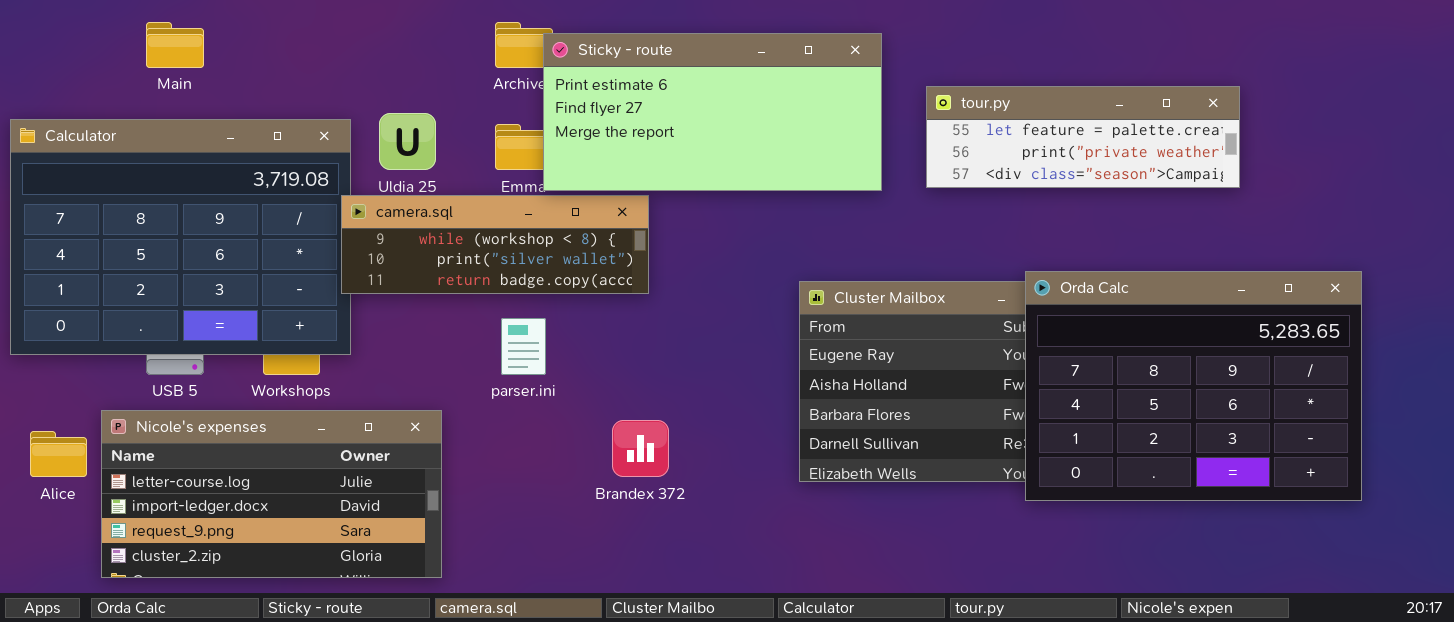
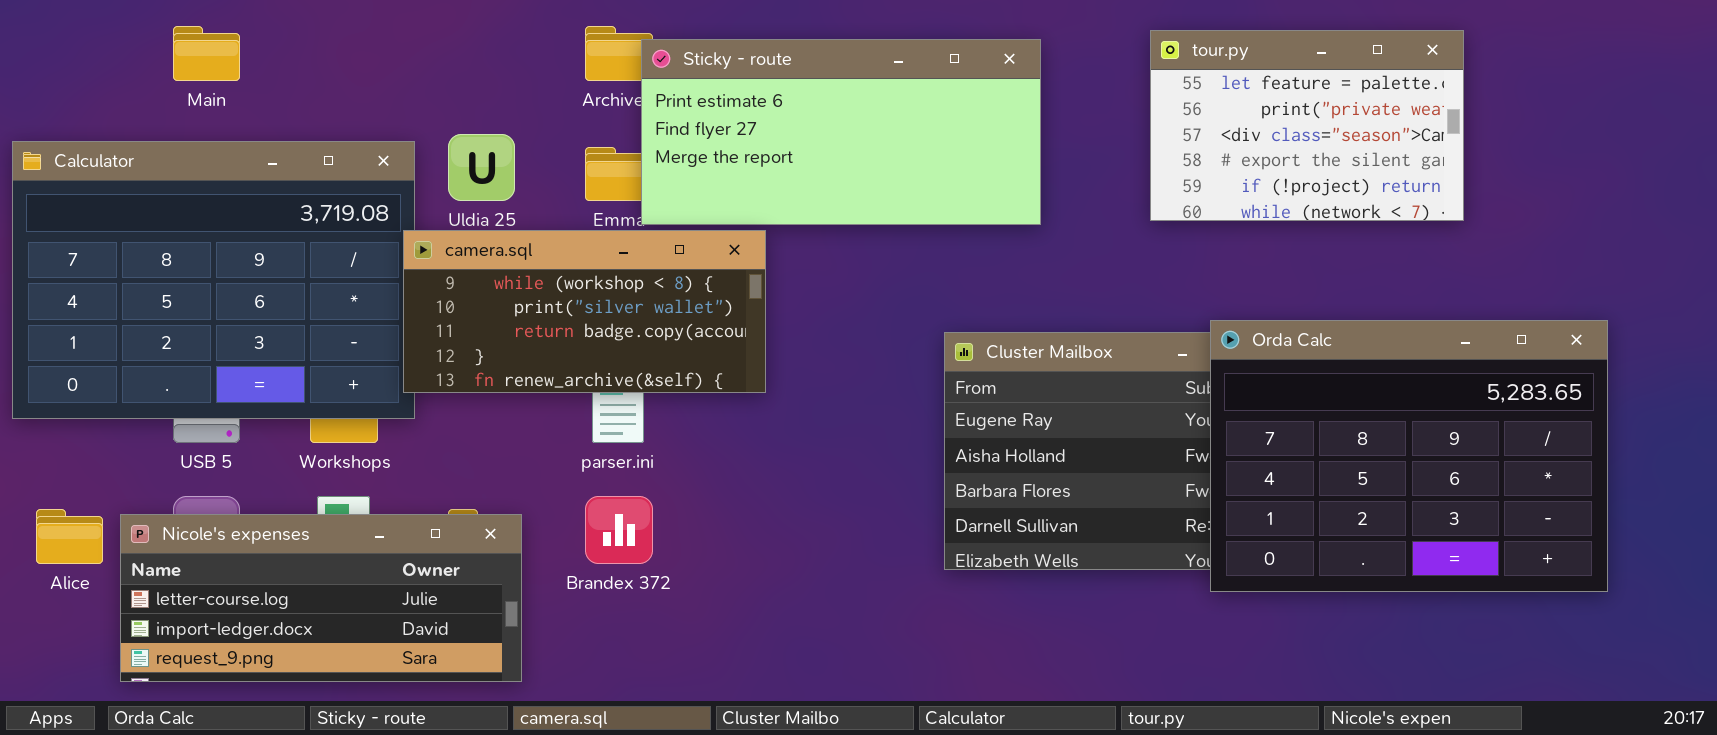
tour.py: [926,86,1240,188] -> [1150,30,1464,221], resized
camera.sql: [341,195,649,294] -> [403,230,766,393], resized
Nicole's expenses: [101,410,442,578] -> [120,514,522,682], resized
Brandex 372: [612,420,669,477] -> [585,496,653,564], moved

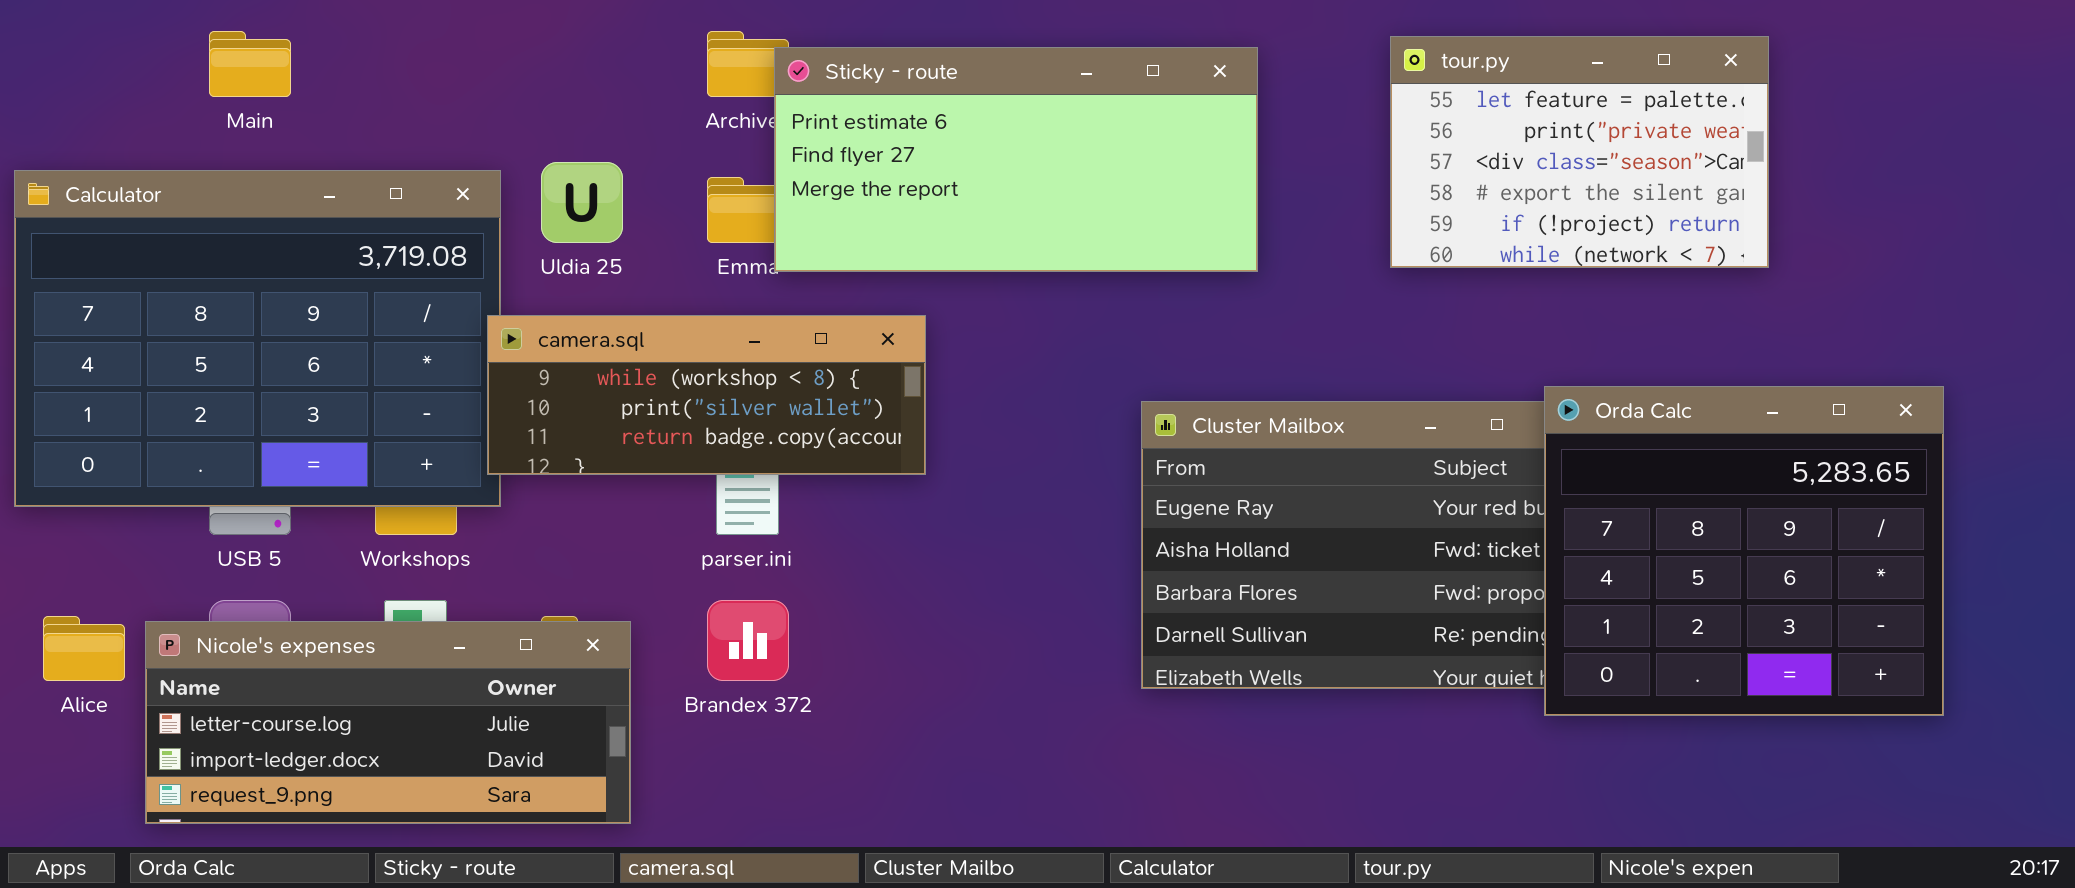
camera.sql: [403,230,766,393] -> [487,315,926,475], resized
Orda Calc: [1210,320,1608,592] -> [1544,386,1944,716], resized

